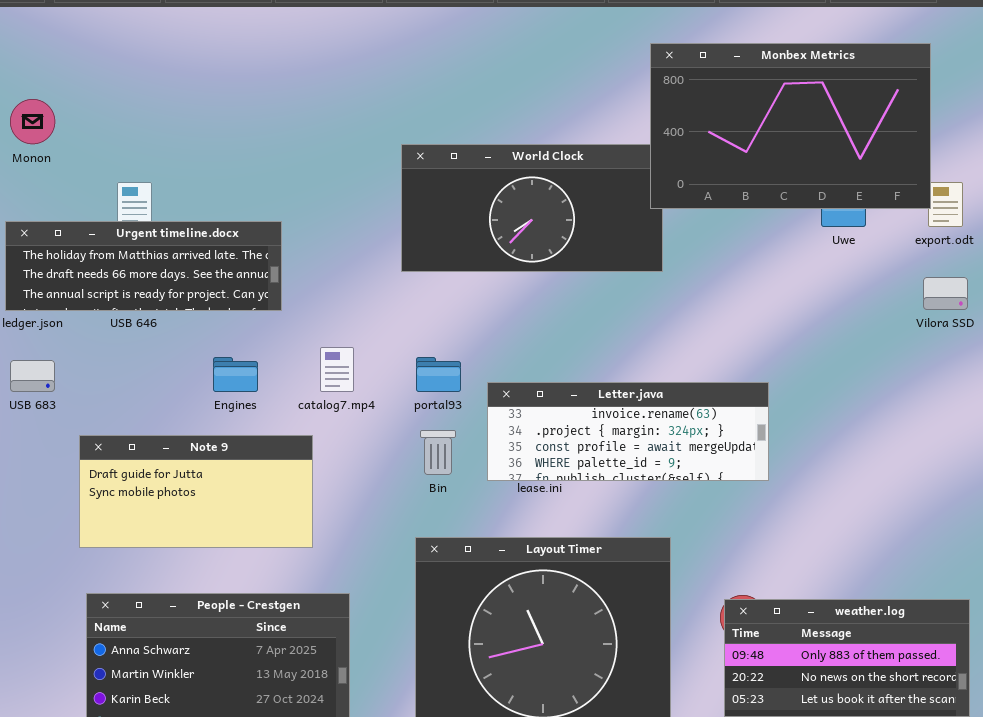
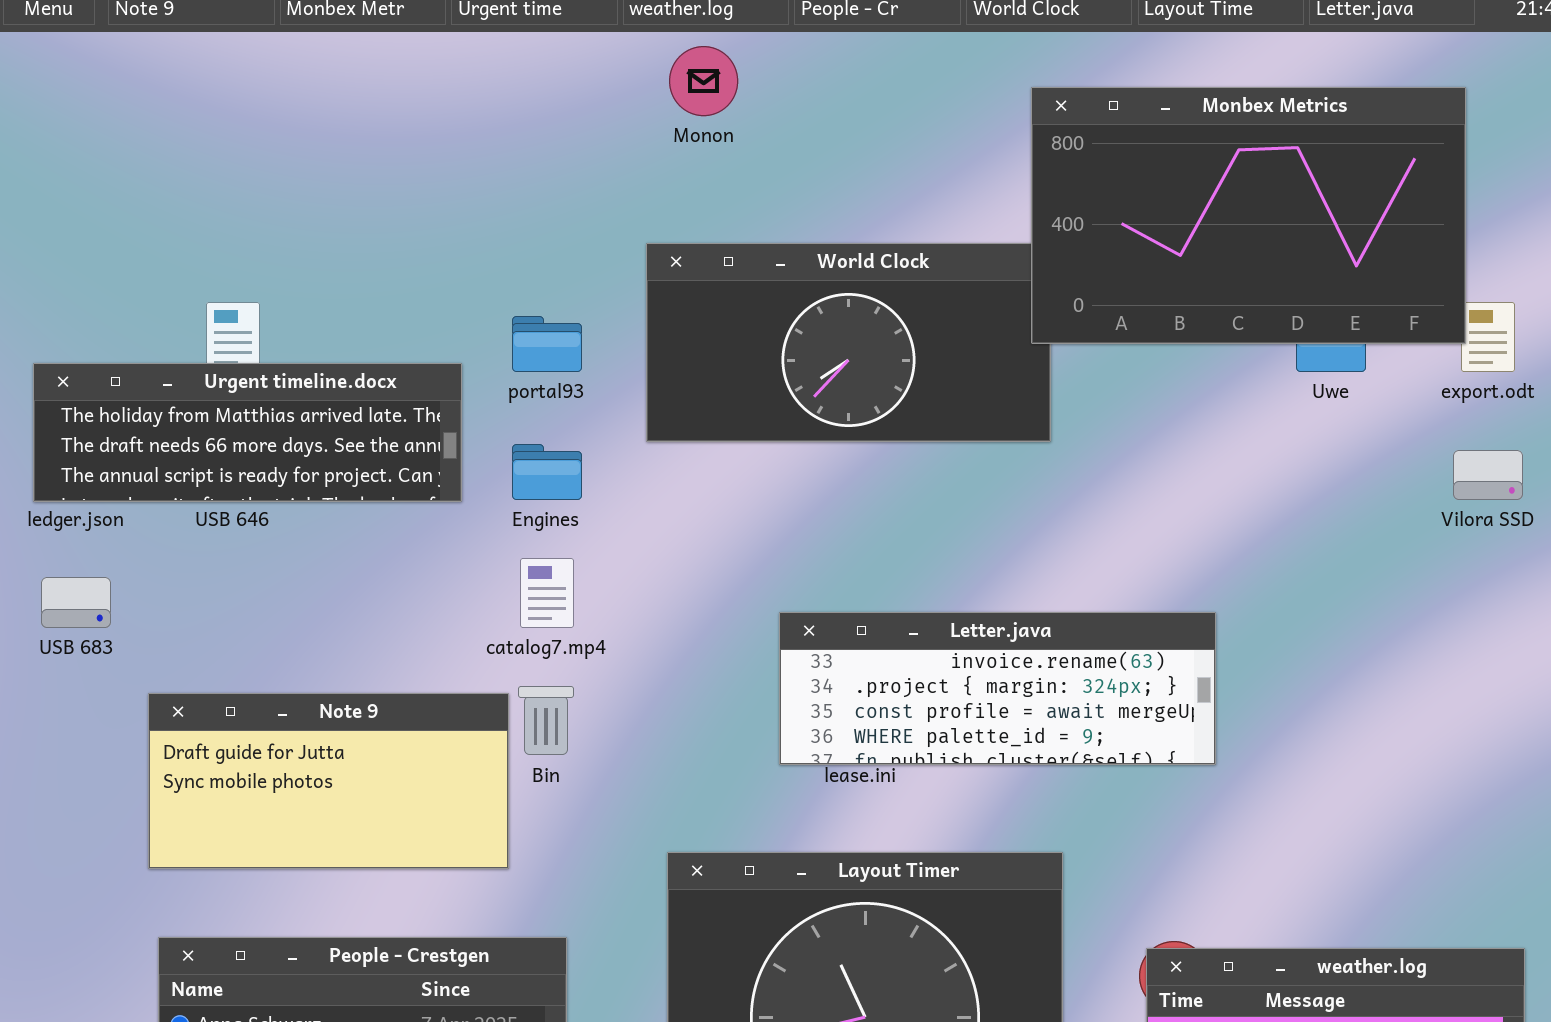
Monon: [10,99,55,144] -> [669,46,738,116], moved
Engines: [213,357,258,392] -> [512,444,582,500], moved
portal93: [416,357,461,392] -> [512,316,582,372], moved
Bin: [420,430,456,475] -> [518,686,574,755], moved

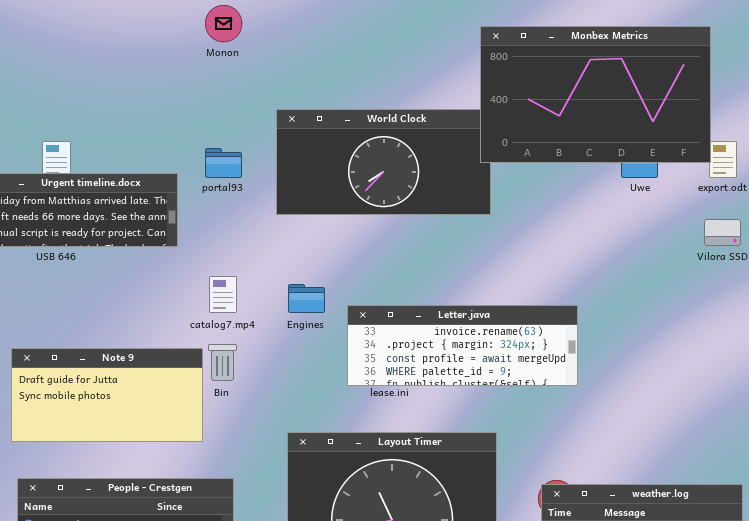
Monon: [669,46,738,116] -> [205,5,242,42], moved
Engines: [512,444,582,500] -> [288,284,325,313], moved

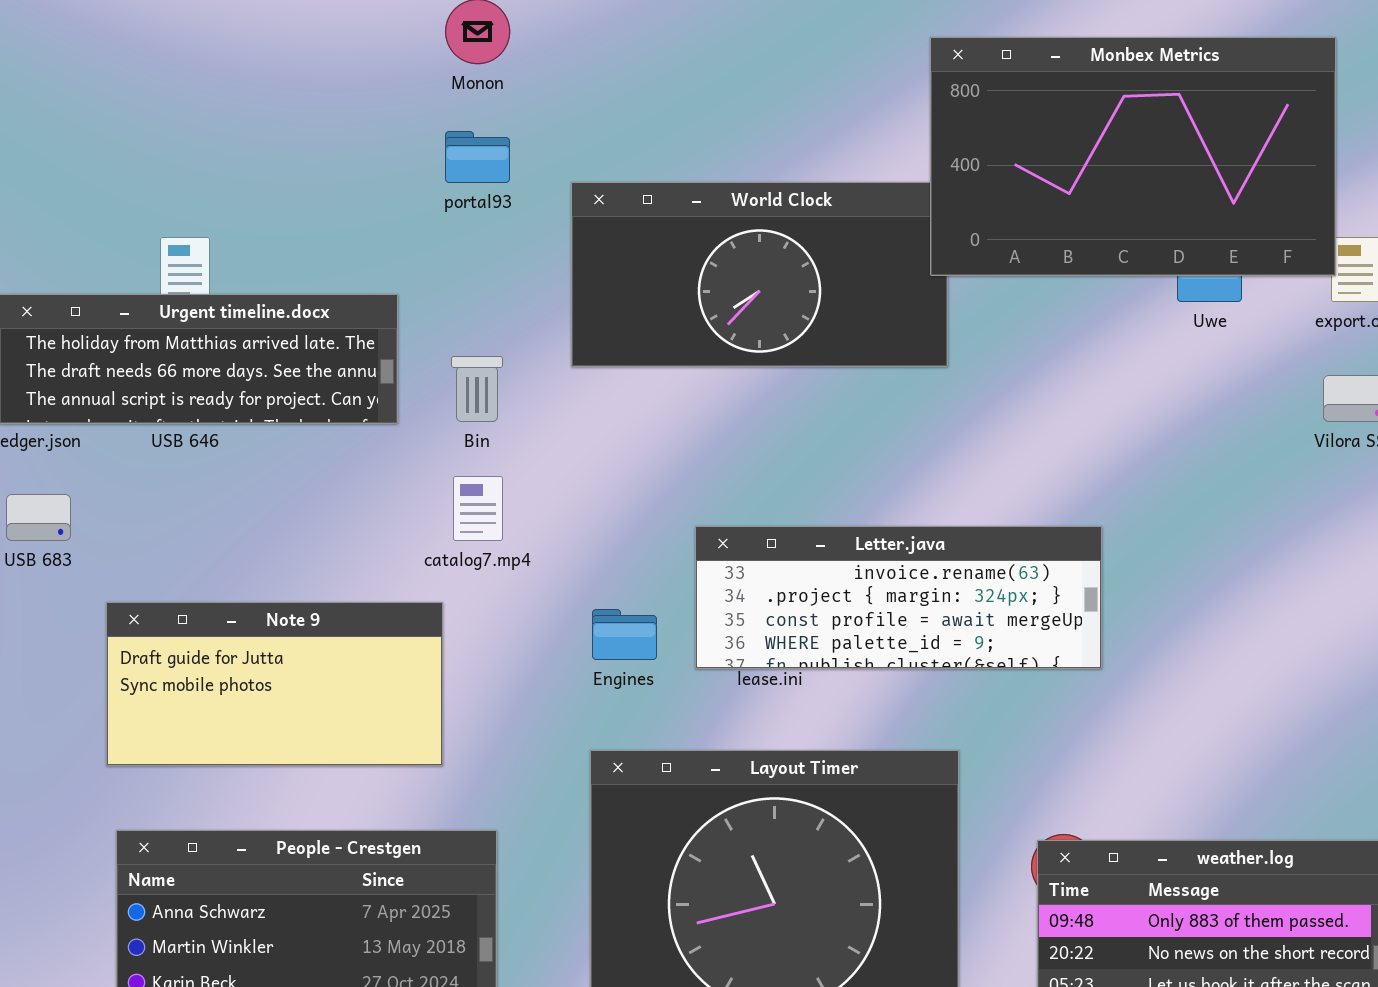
portal93: [205,148,242,178] -> [445,131,510,183], moved
Engines: [288,284,325,313] -> [592,609,657,660], moved
Bin: [208,344,237,381] -> [451,356,503,422], moved

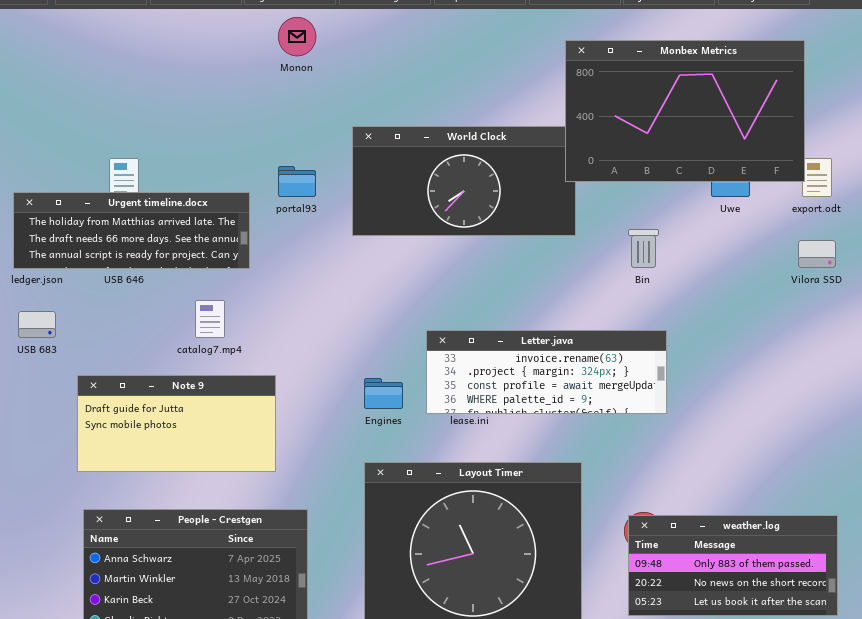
portal93: [445,131,510,183] -> [278,166,316,197], moved
Bin: [451,356,503,422] -> [628,229,659,268], moved
catalog7.mp4: [453,476,503,541] -> [195,300,225,338], moved

